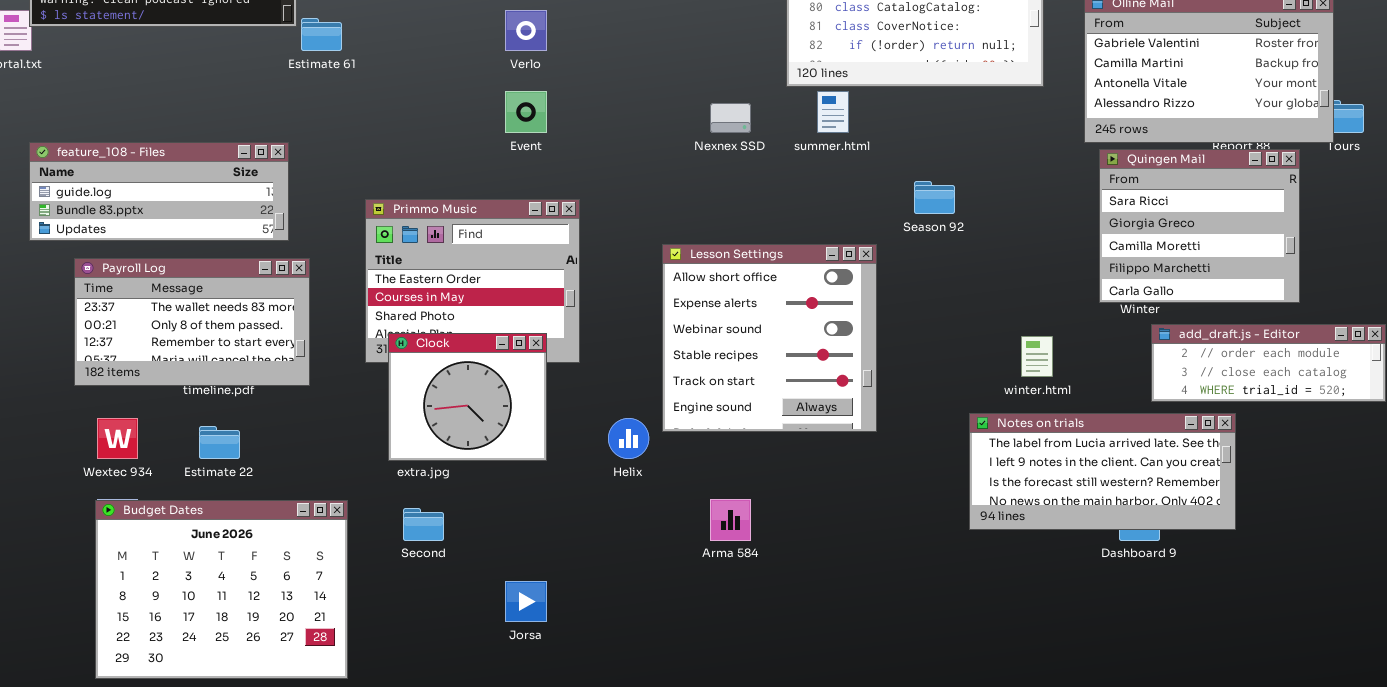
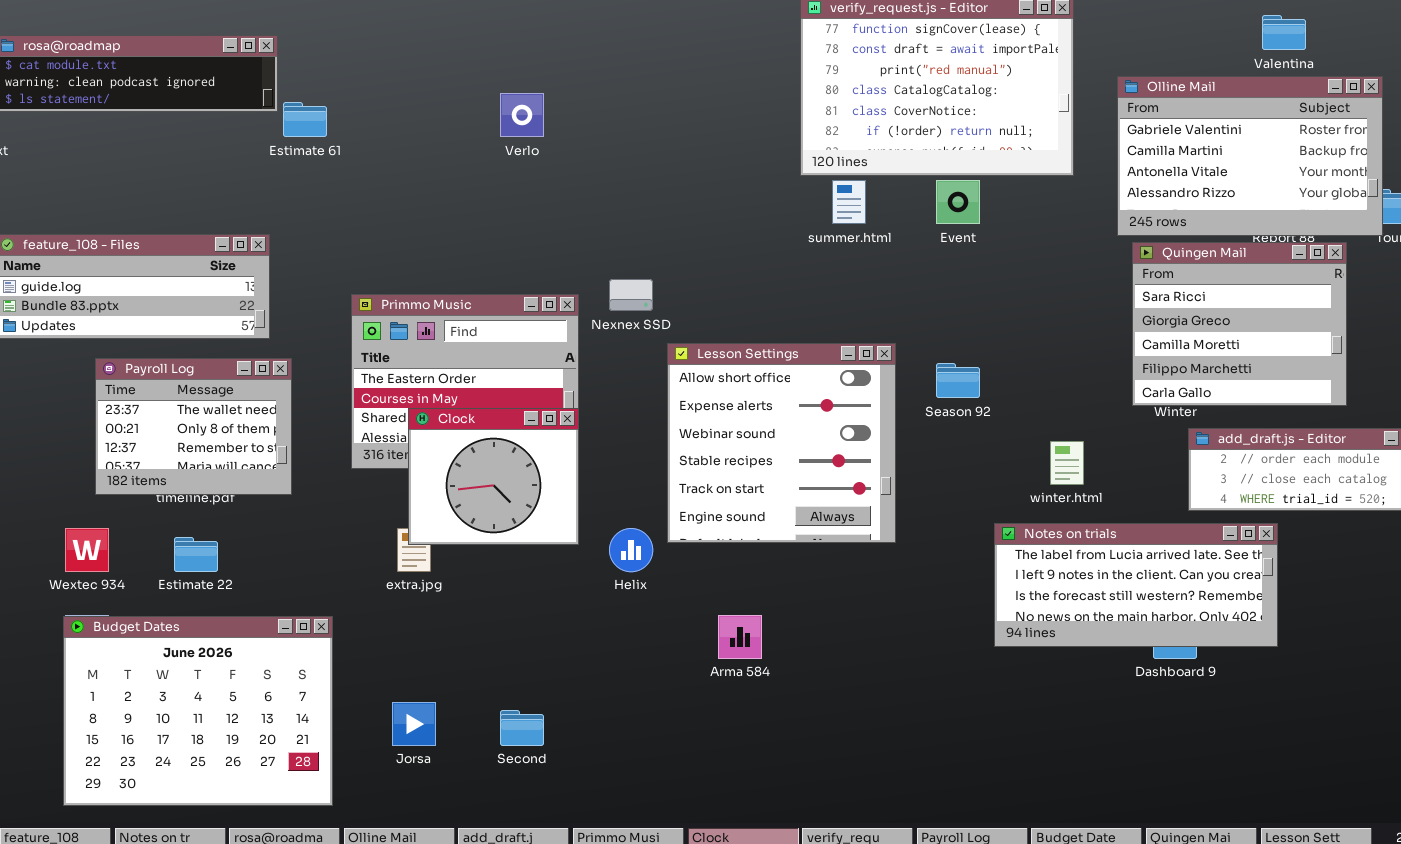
Event: [505,91,547,133] -> [936,180,980,224], moved
Nexnex SSD: [710,103,751,133] -> [609,279,653,311], moved
Season 92: [914,181,955,214] -> [936,363,980,398], moved
Payroll Log: [74,258,310,386] -> [95,358,292,495], resized
Clock: [388,333,547,461] -> [408,408,579,545], moved
Second: [403,508,444,541] -> [500,710,544,746], moved
Jorsa: [505,581,547,622] -> [392,702,436,746], moved

